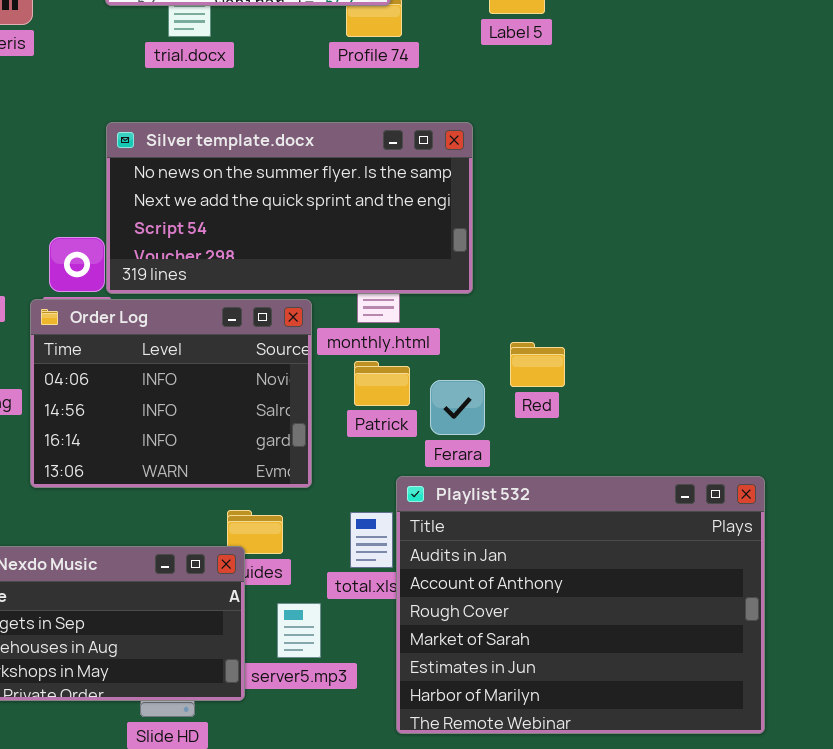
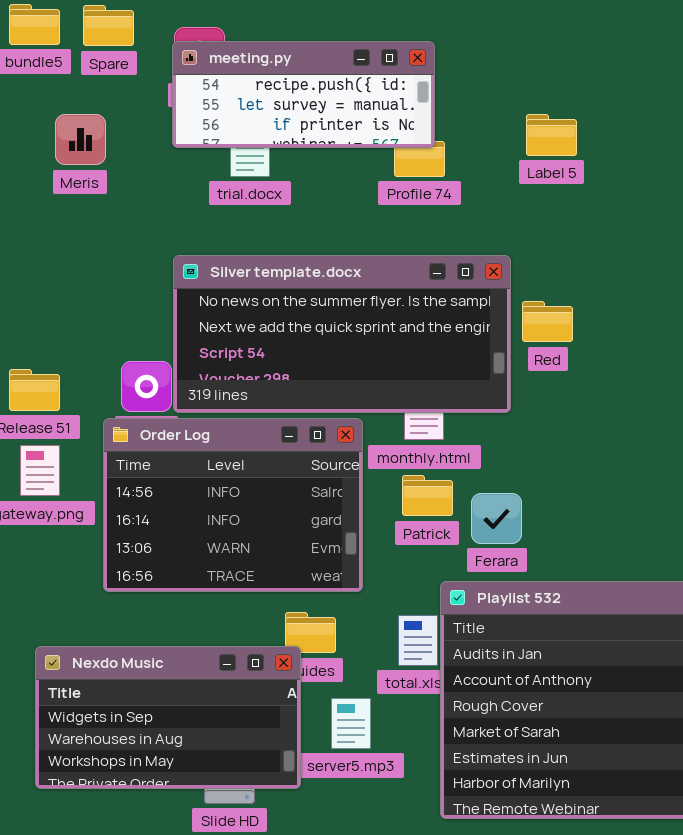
Order Log: [30,299,312,488] -> [103,418,363,592], scrolled down 1 row
Red: [510,342,565,387] -> [522,301,573,342], moved

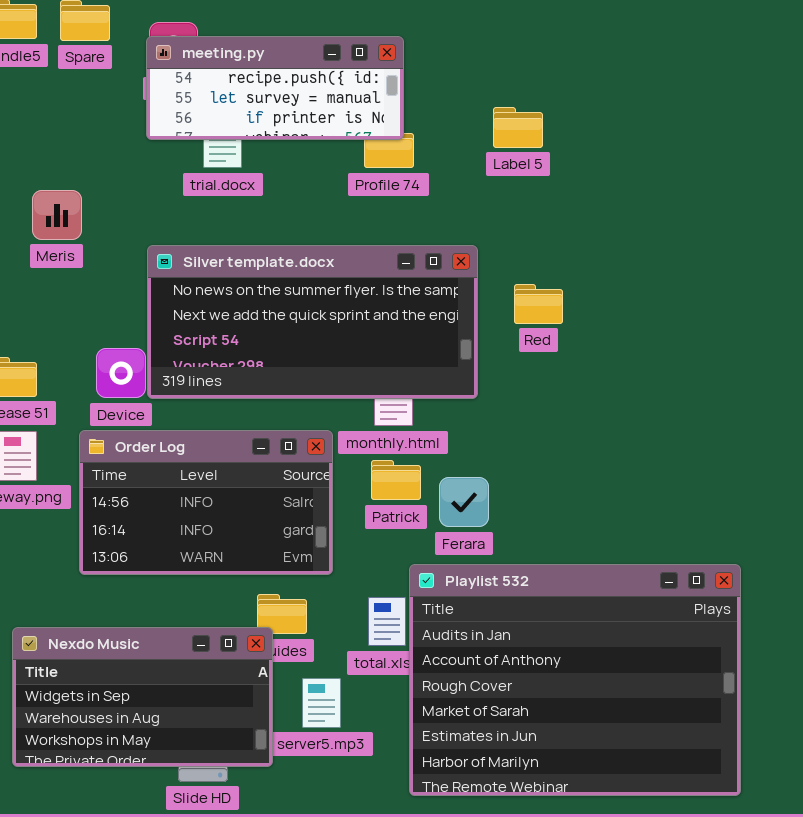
Meris: [55,114,106,165] -> [32,190,82,240], moved
Red: [522,301,573,342] -> [514,284,563,324], moved
Order Log: [103,418,363,592] -> [79,430,333,575], resized

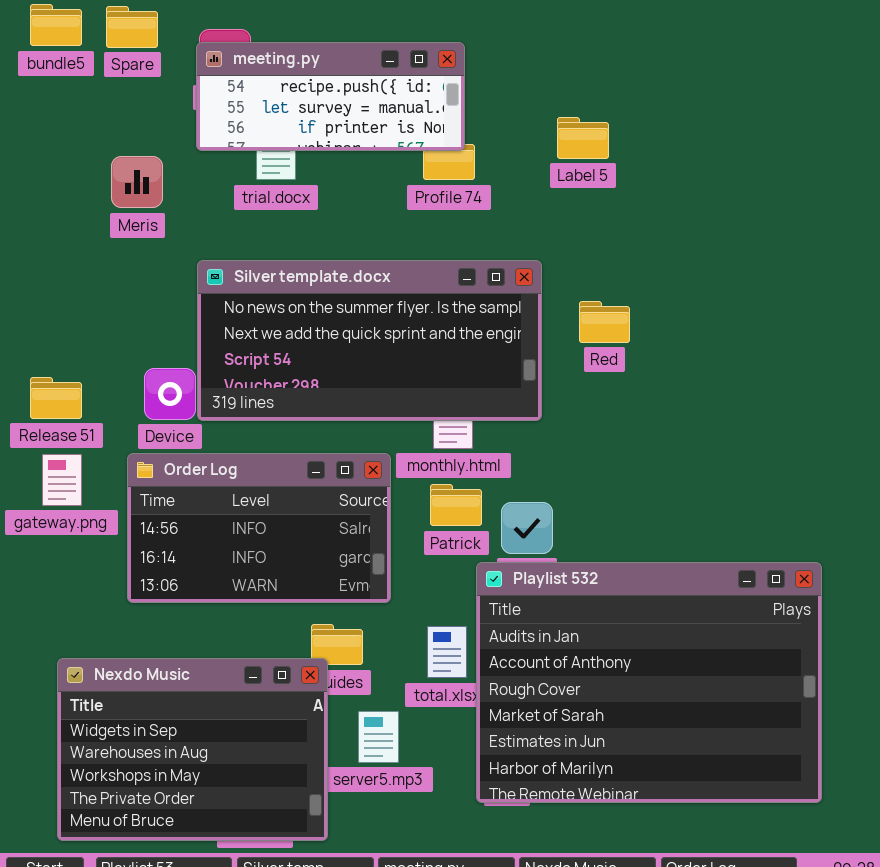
Meris: [32,190,82,240] -> [111,156,163,208], moved
Playlist 532: [409,564,741,796] -> [476,562,822,803], moved
Nexdo Music: [12,627,273,767] -> [57,658,328,841], resized

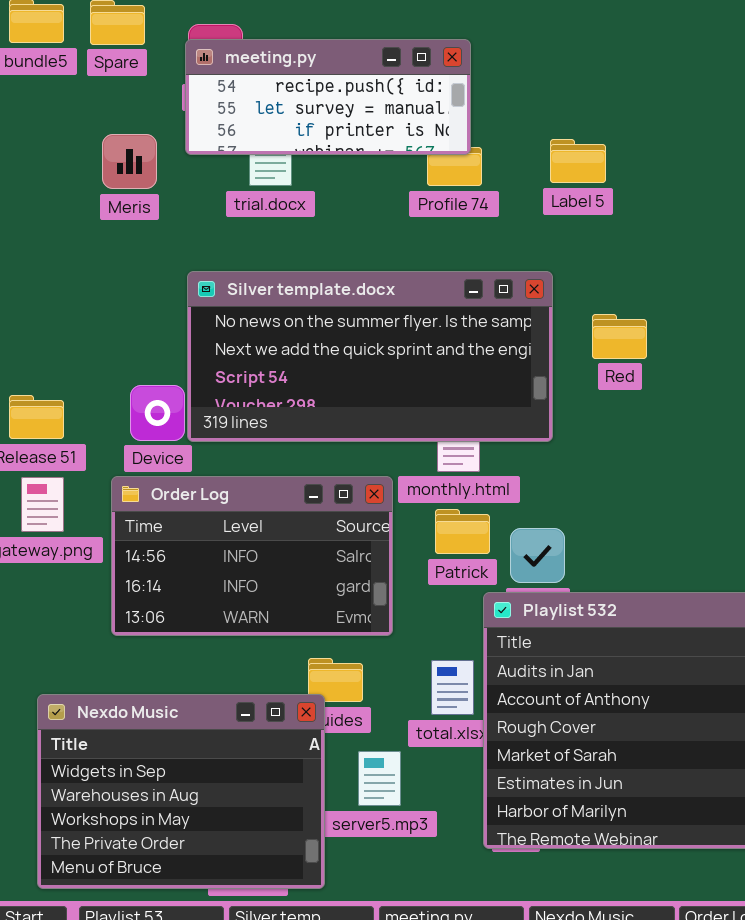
Label 5: [557,117,609,159] -> [550,139,606,183], moved
Meris: [111,156,163,208] -> [102,134,157,189], moved

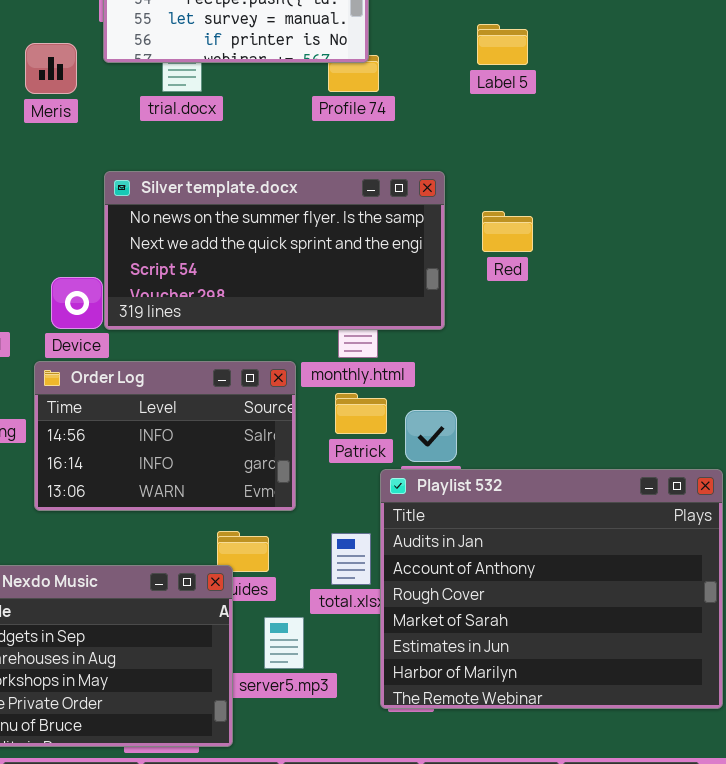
Label 5: [550,139,606,183] -> [477,24,528,65], moved

